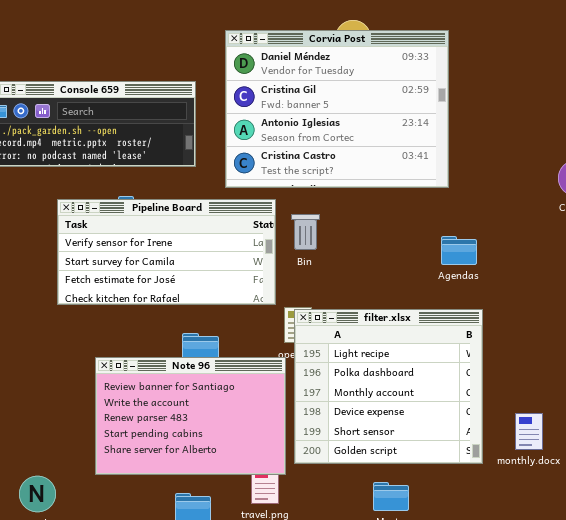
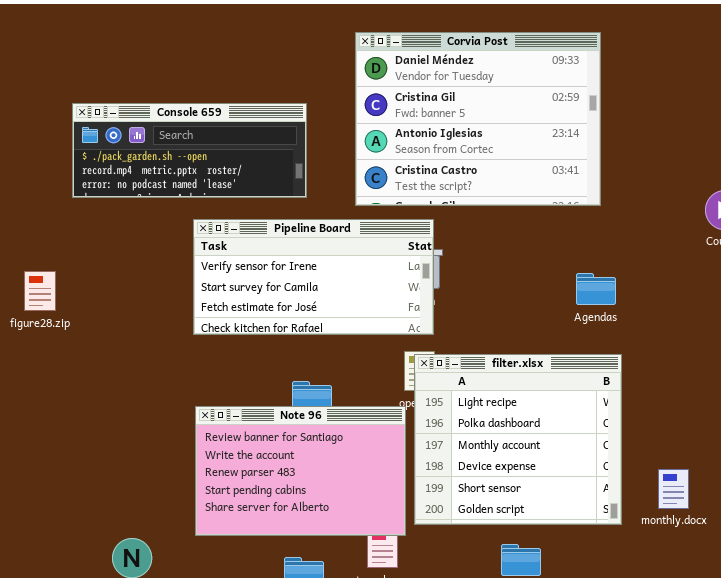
Corvia Post: [225,30,449,188] -> [355,32,601,206], moved
Pipeline Board: [57,199,276,305] -> [193,219,434,335], moved

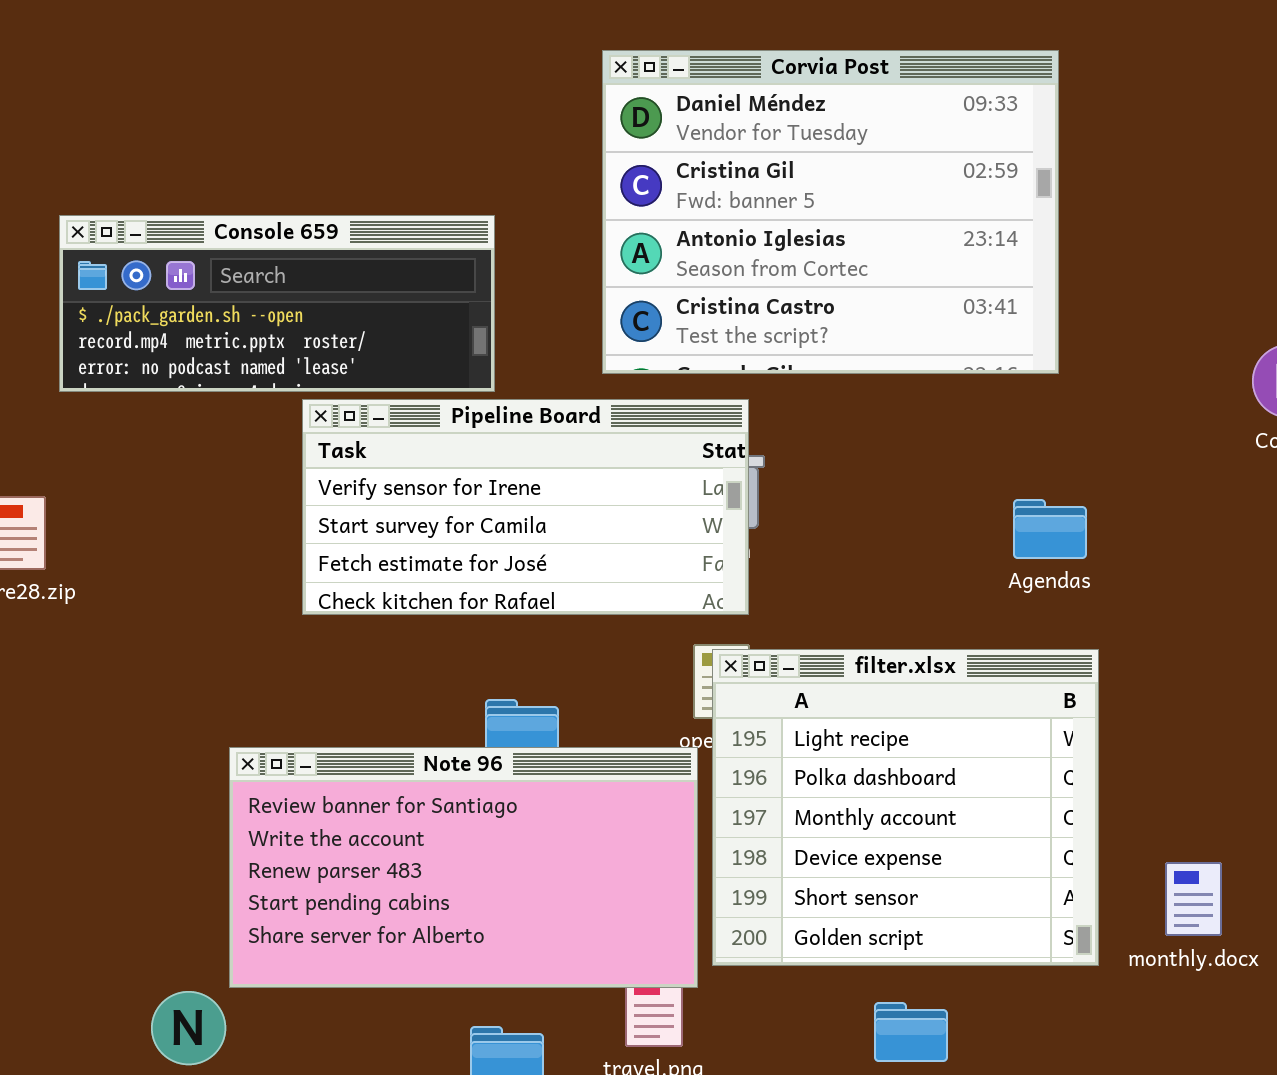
Console 659: [72,103,307,198] -> [59,215,495,392], moved
Note 96: [195,406,406,536] -> [229,747,698,988], resized

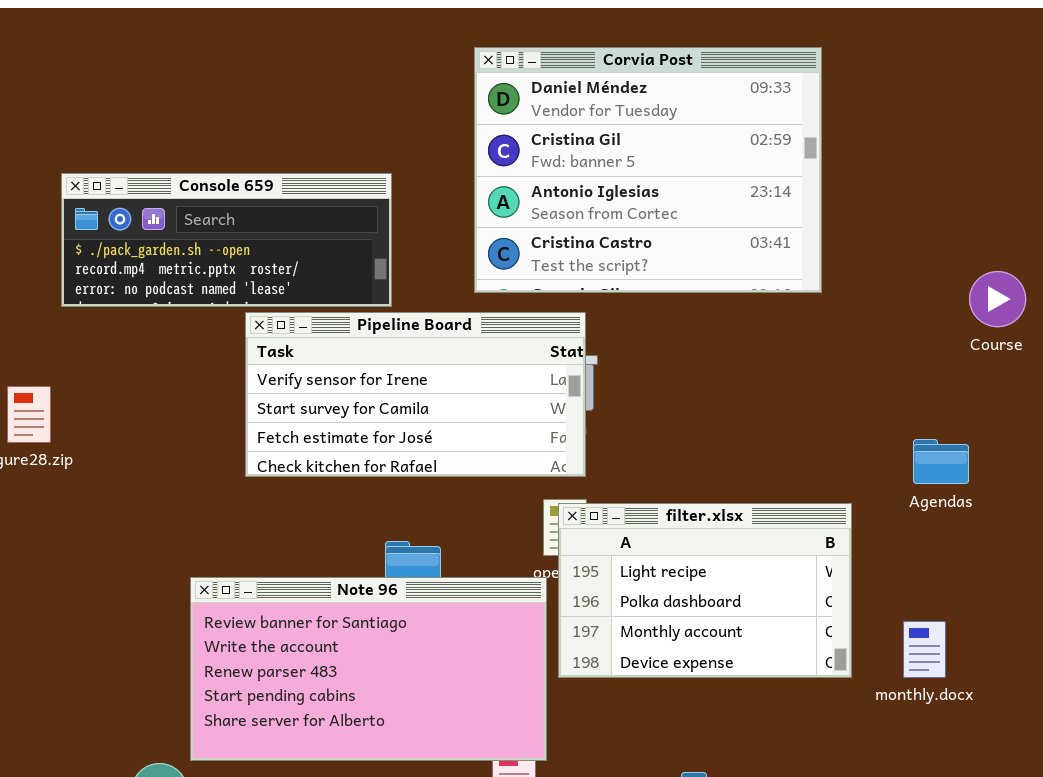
Agendas: [1013,499,1087,559] -> [913,439,969,484], moved
filter.xlsx: [712,649,1099,966] -> [558,503,852,678], resized
monthly.docx: [1165,862,1222,936] -> [903,621,946,678], moved

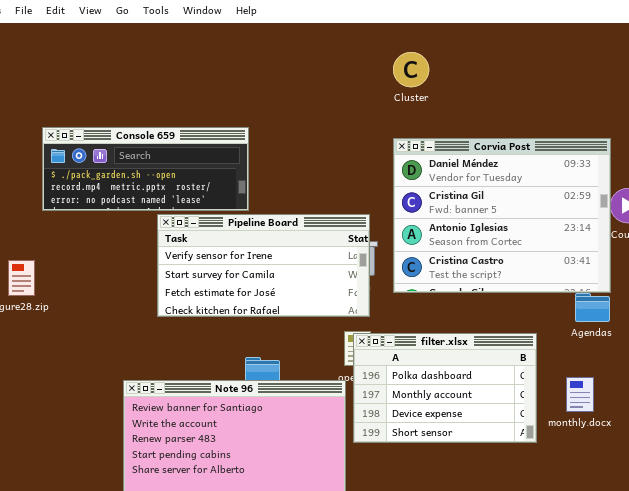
Corvia Post: [474,47,822,293] -> [393,138,611,293], moved
filter.xlsx: [558,503,852,678] -> [353,333,537,443], scrolled down 1 row
monthly.docx: [903,621,946,678] -> [566,377,594,412], moved

